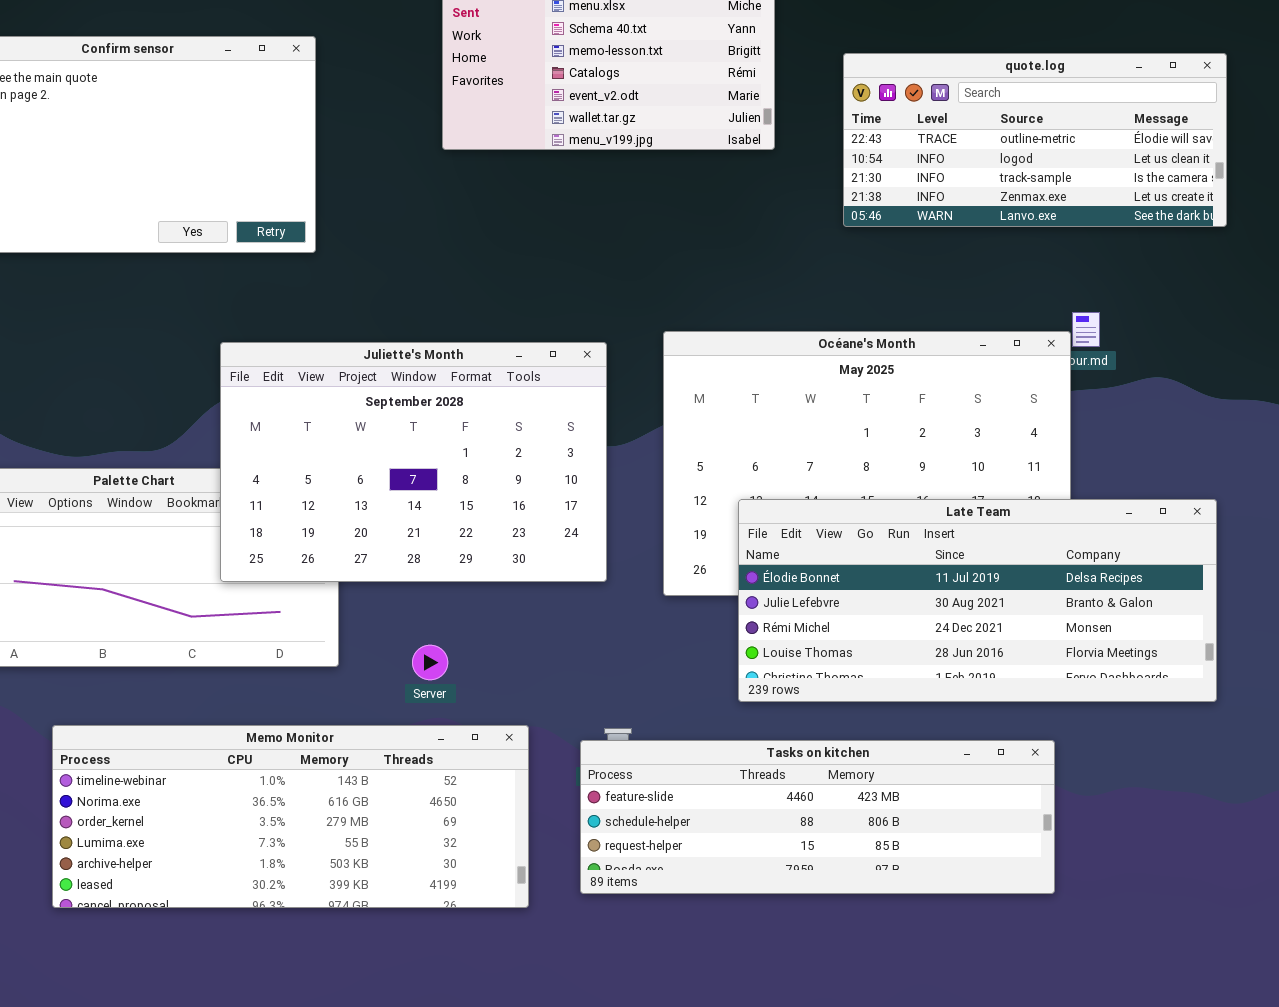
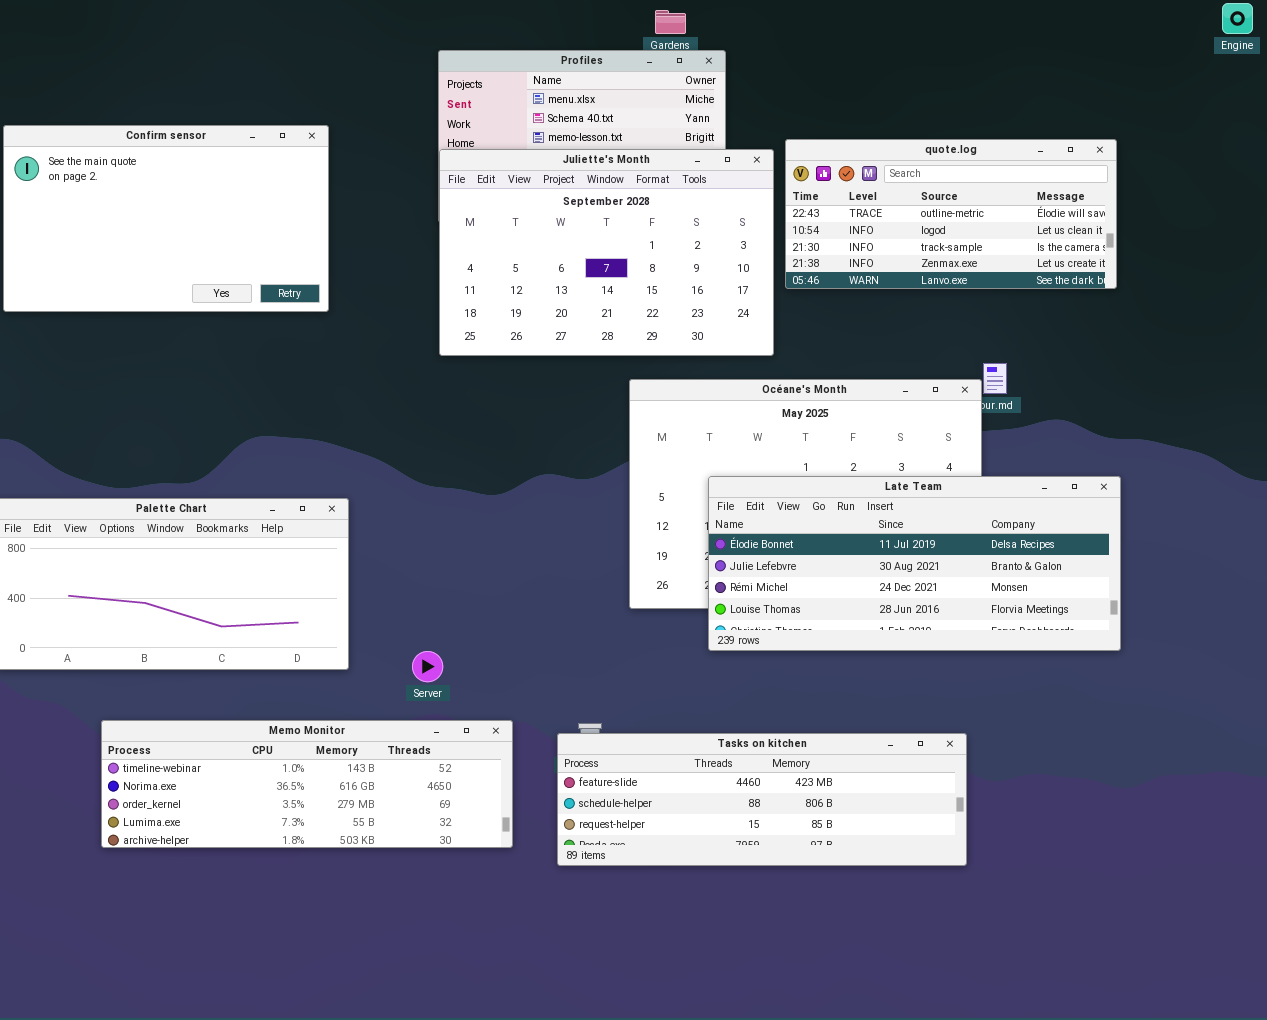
Juliette's Month: [220,342,607,582] -> [439,149,774,356], moved
Late Team: [738,499,1217,702] -> [708,476,1121,651], moved
Memo Monitor: [52,725,529,908] -> [101,720,513,848], resized

